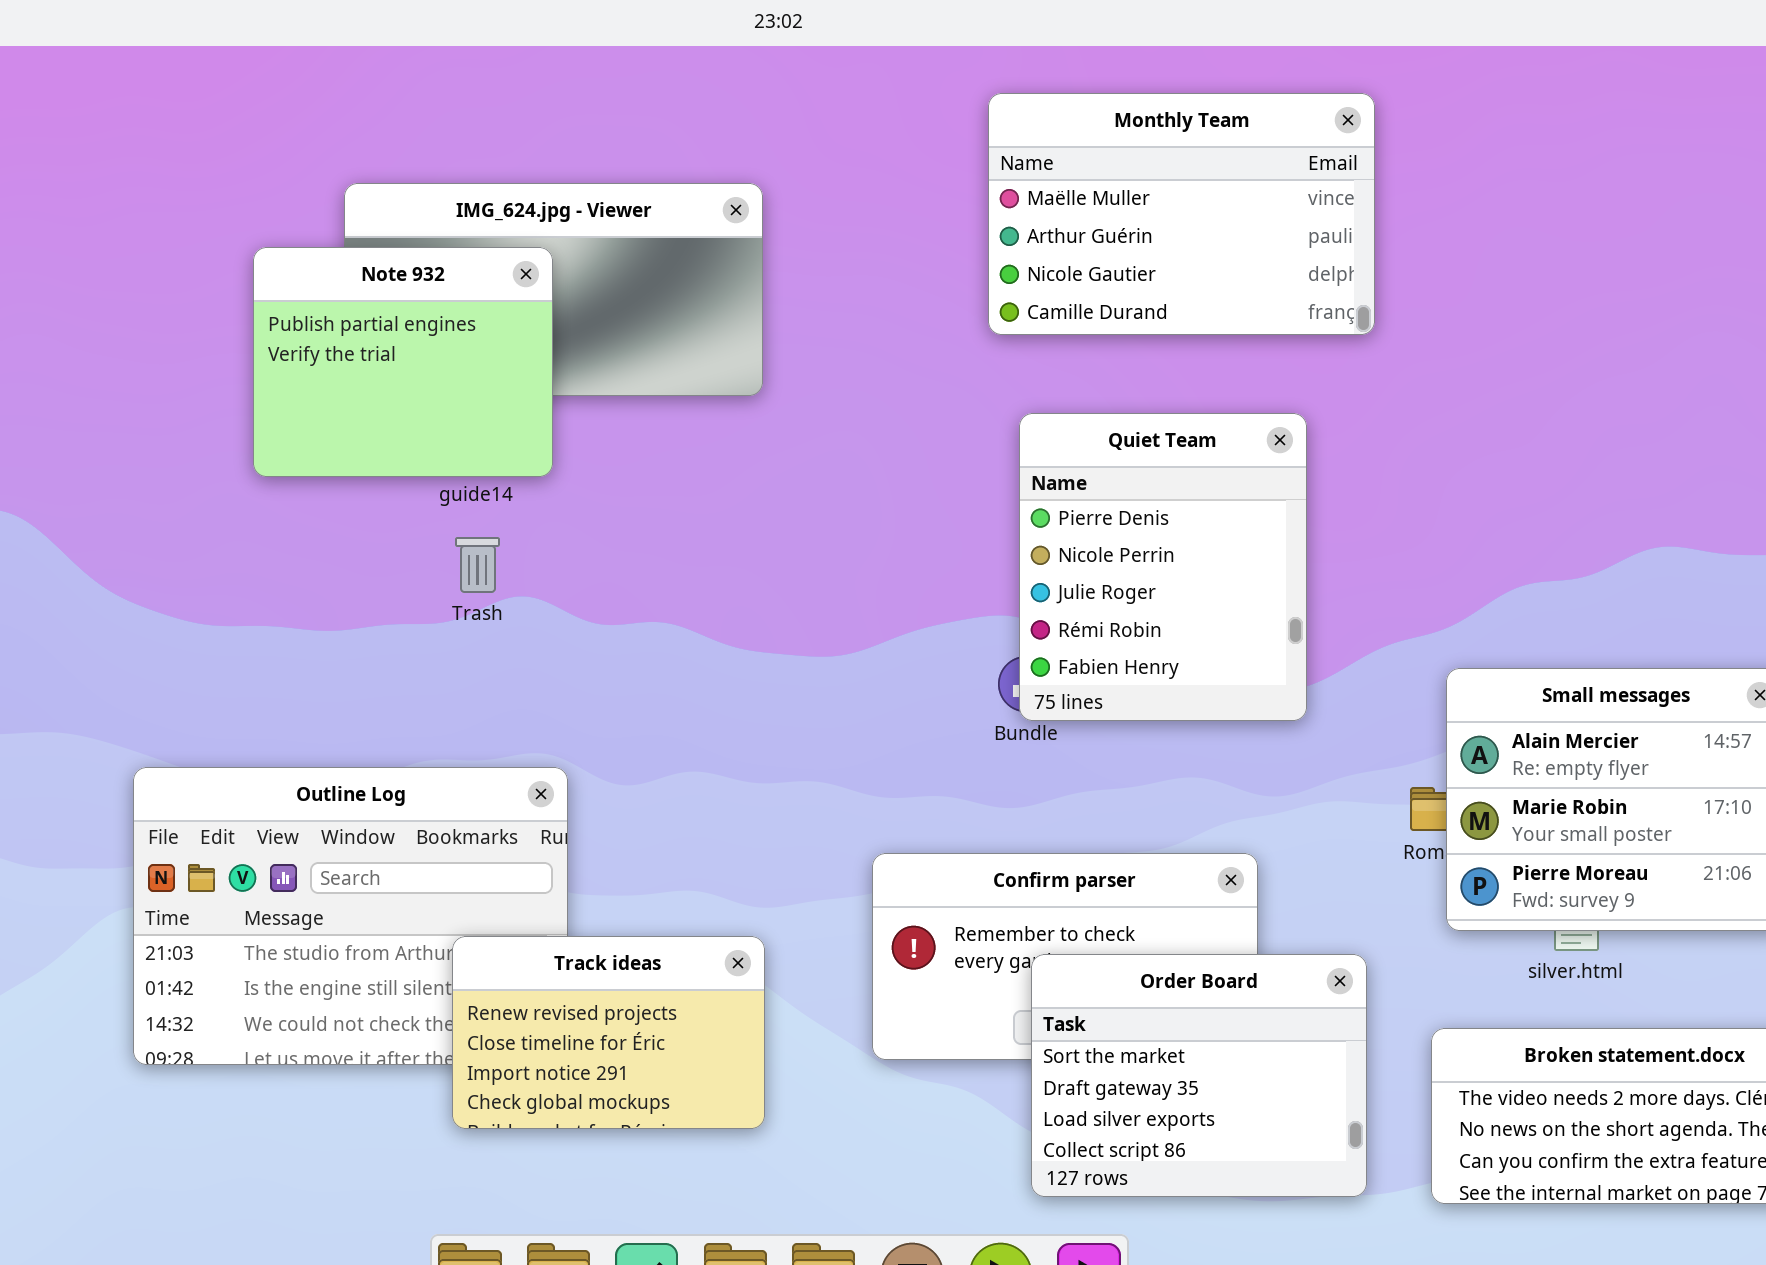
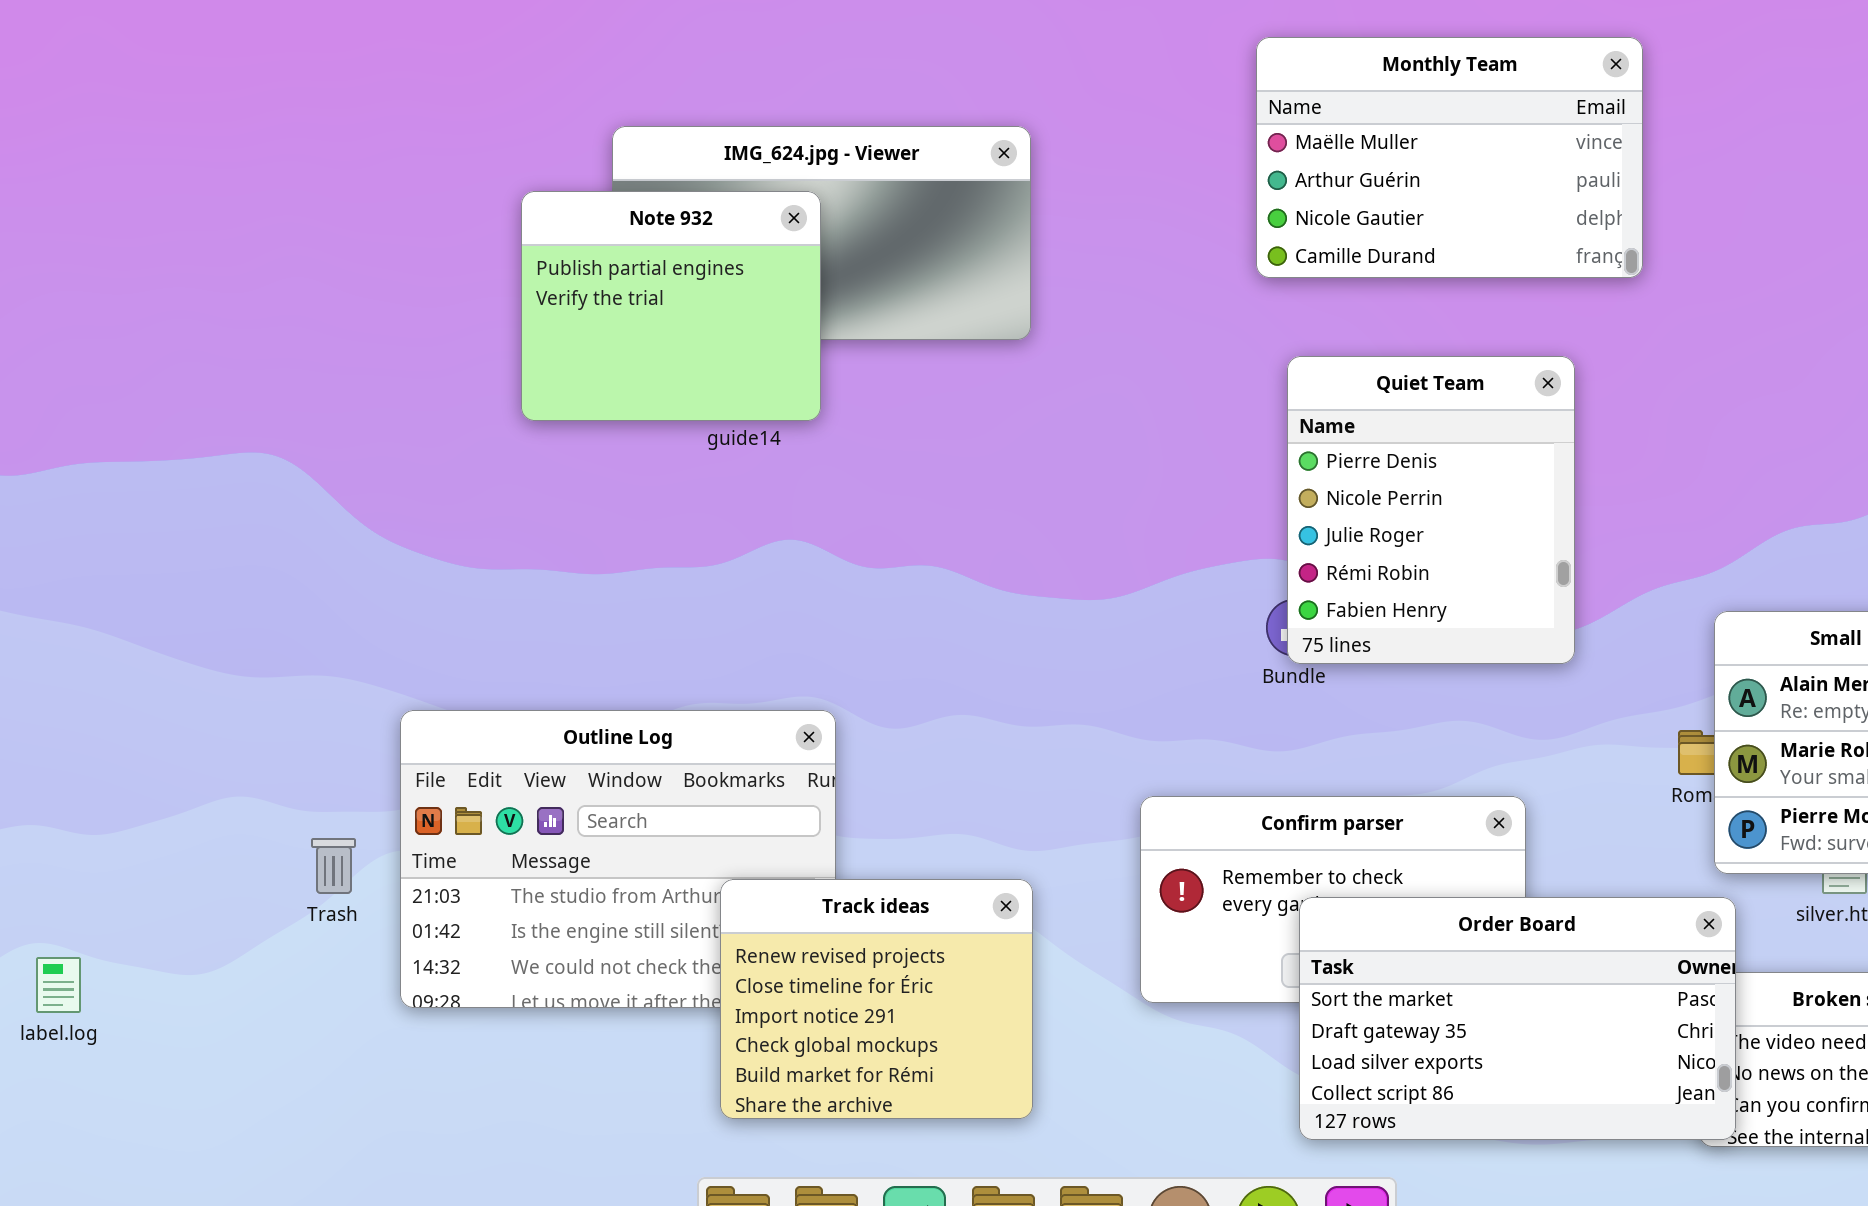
Trash: [455,537,500,593] -> [311,838,356,894], moved
Track ideas: [452,936,765,1129] -> [720,879,1033,1119], resized
Order Board: [1031,954,1367,1197] -> [1299,897,1736,1140], resized

